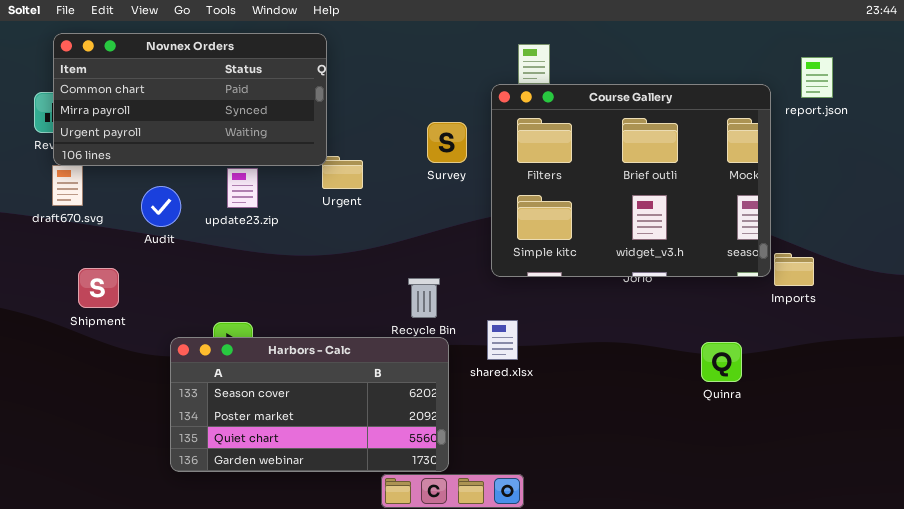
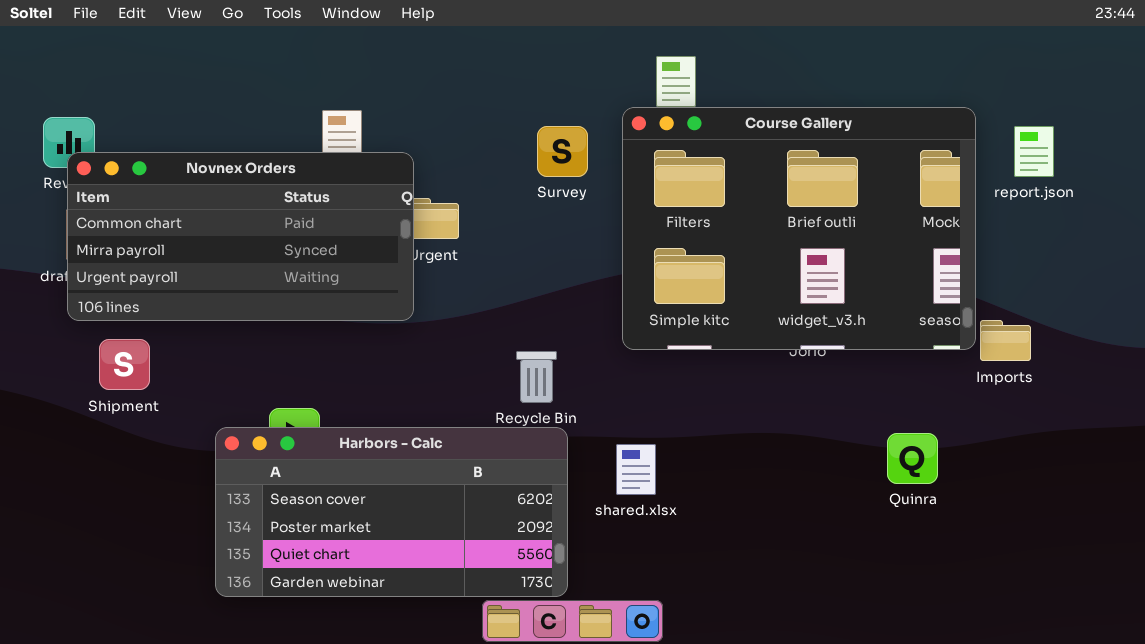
Novnex Orders: [53,33,327,166] -> [67,152,414,321], moved
report.json: [801,57,833,98] -> [1014,126,1054,177], moved
Survey: [427,122,467,163] -> [537,126,588,177], moved
shared.xlsx: [487,320,518,360] -> [616,444,656,495], moved

